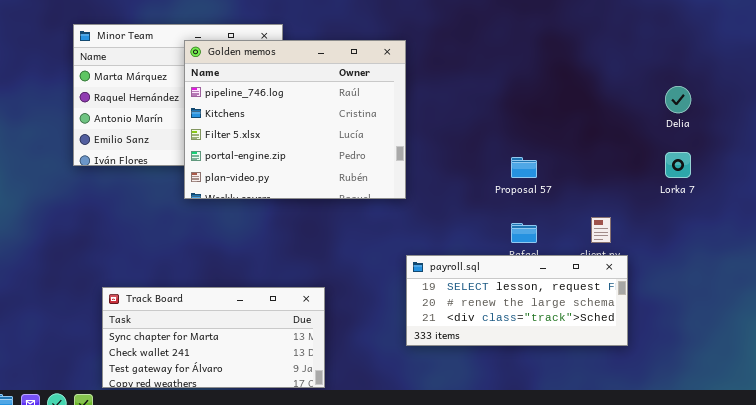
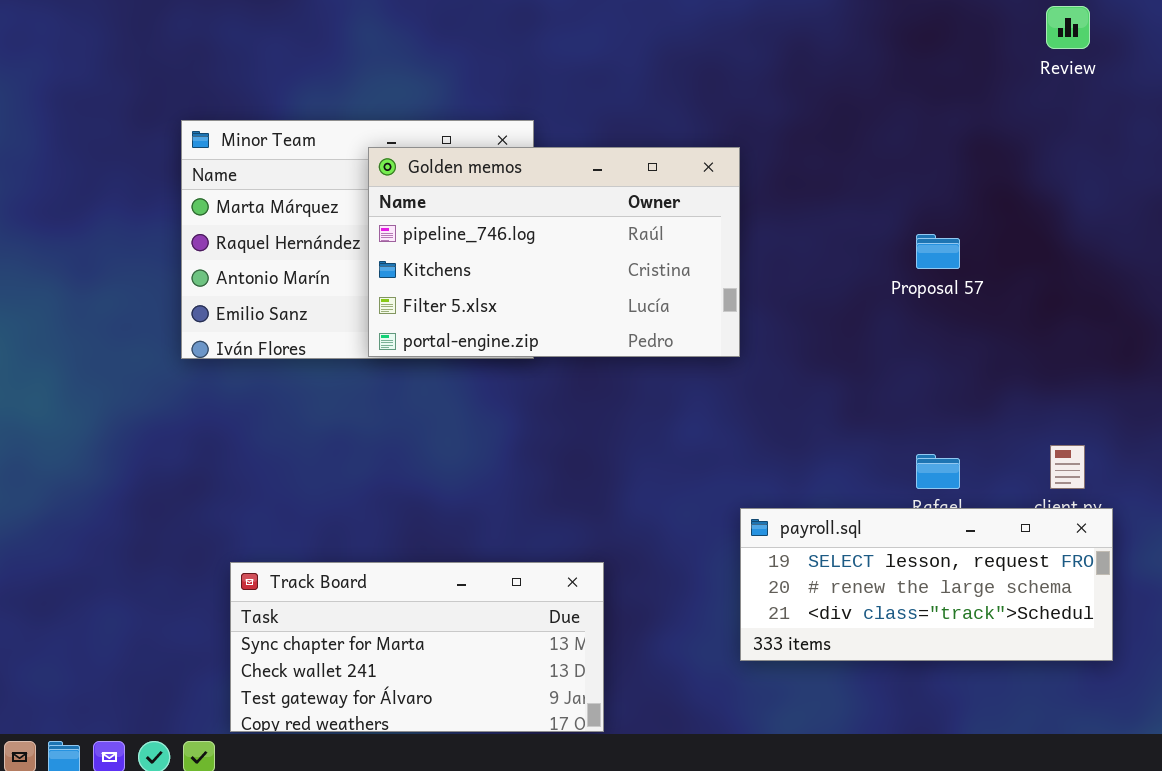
Golden memos: [184,40,406,199] -> [368,147,740,357], resized
Proposal 57: [511,157,537,178] -> [916,234,960,269], moved

